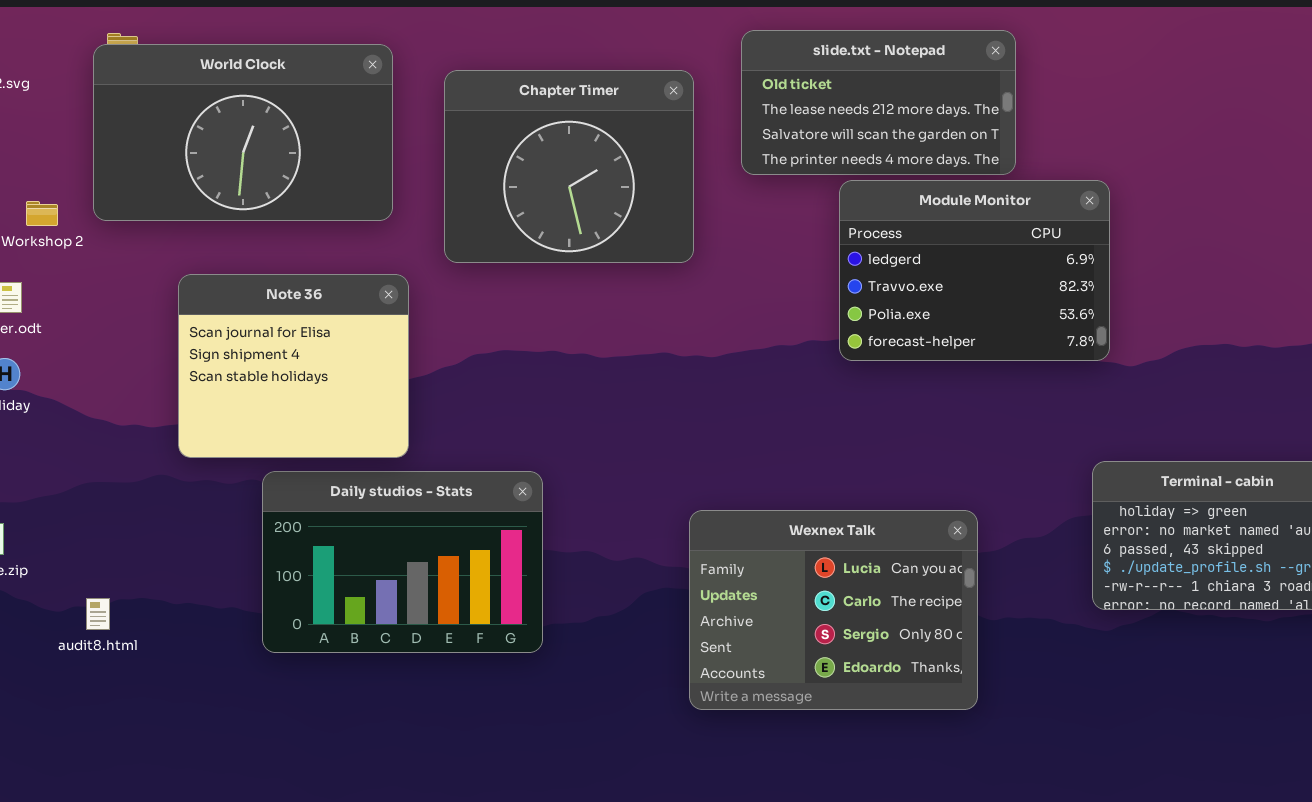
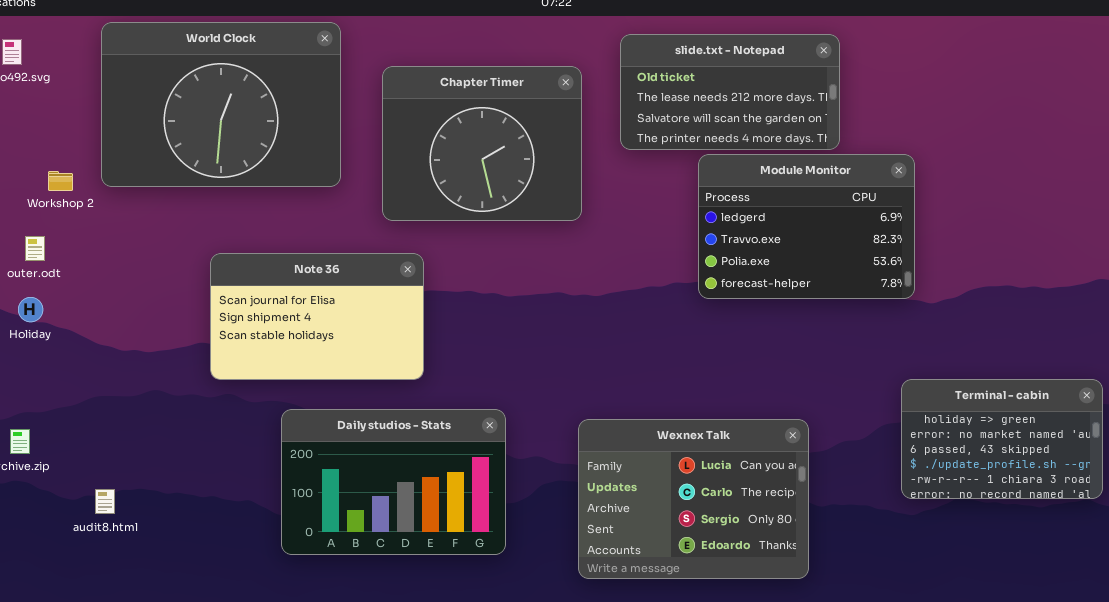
World Clock: [93,44,393,221] -> [101,22,341,187], resized
Note 36: [178,274,409,458] -> [210,253,424,380], moved, resized
Daily studios - Stats: [262,471,543,653] -> [281,409,506,555], moved

